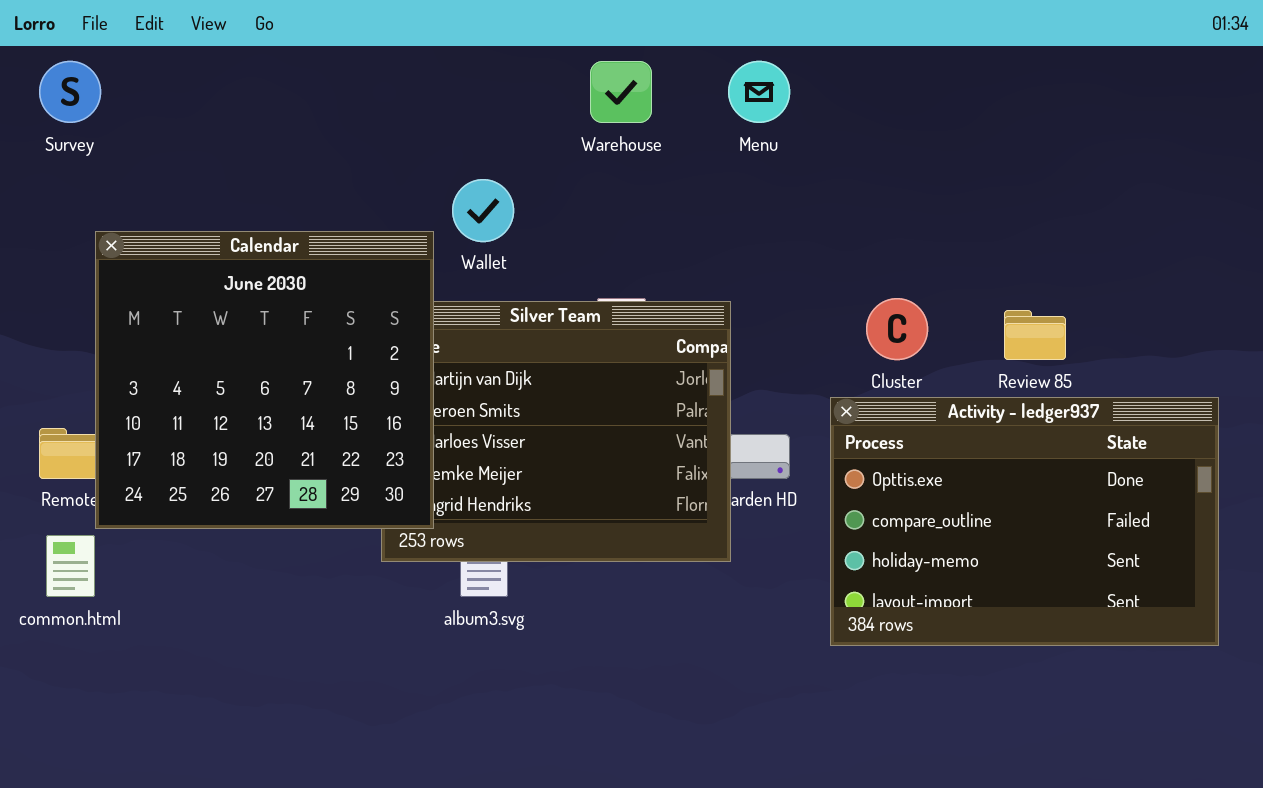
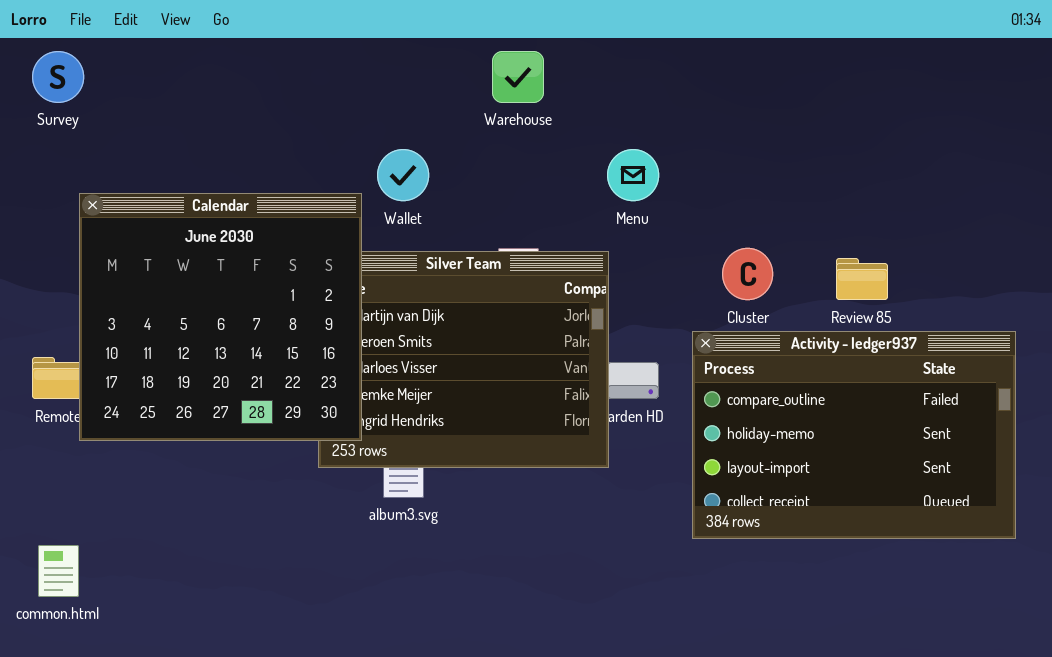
Menu: [728,61,790,123] -> [607,149,659,201], moved
Activity - ledger937: [830,397,1219,646] -> [692,331,1016,539], scrolled down 1 row
common.html: [46,535,95,597] -> [38,545,79,597], moved

